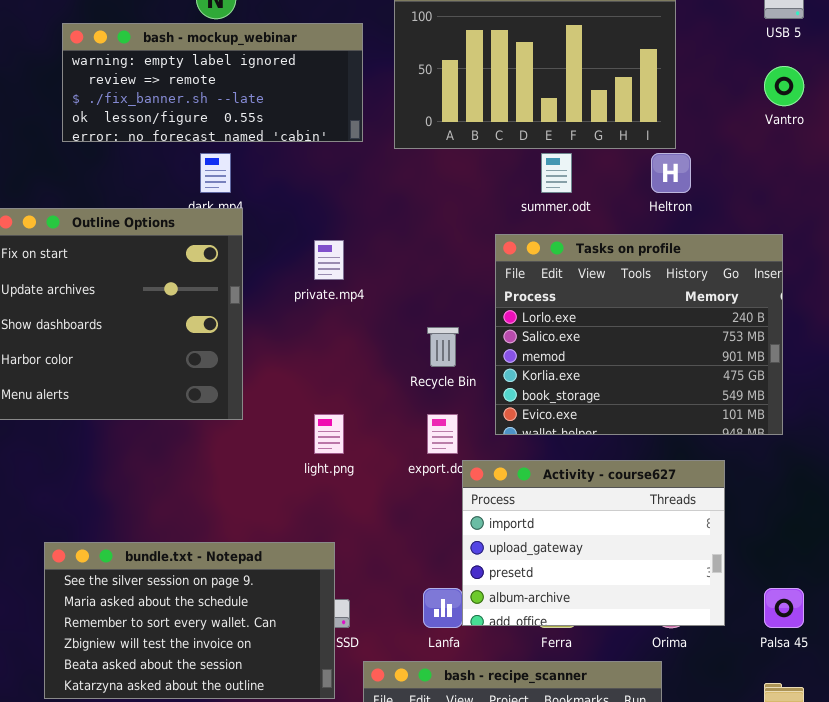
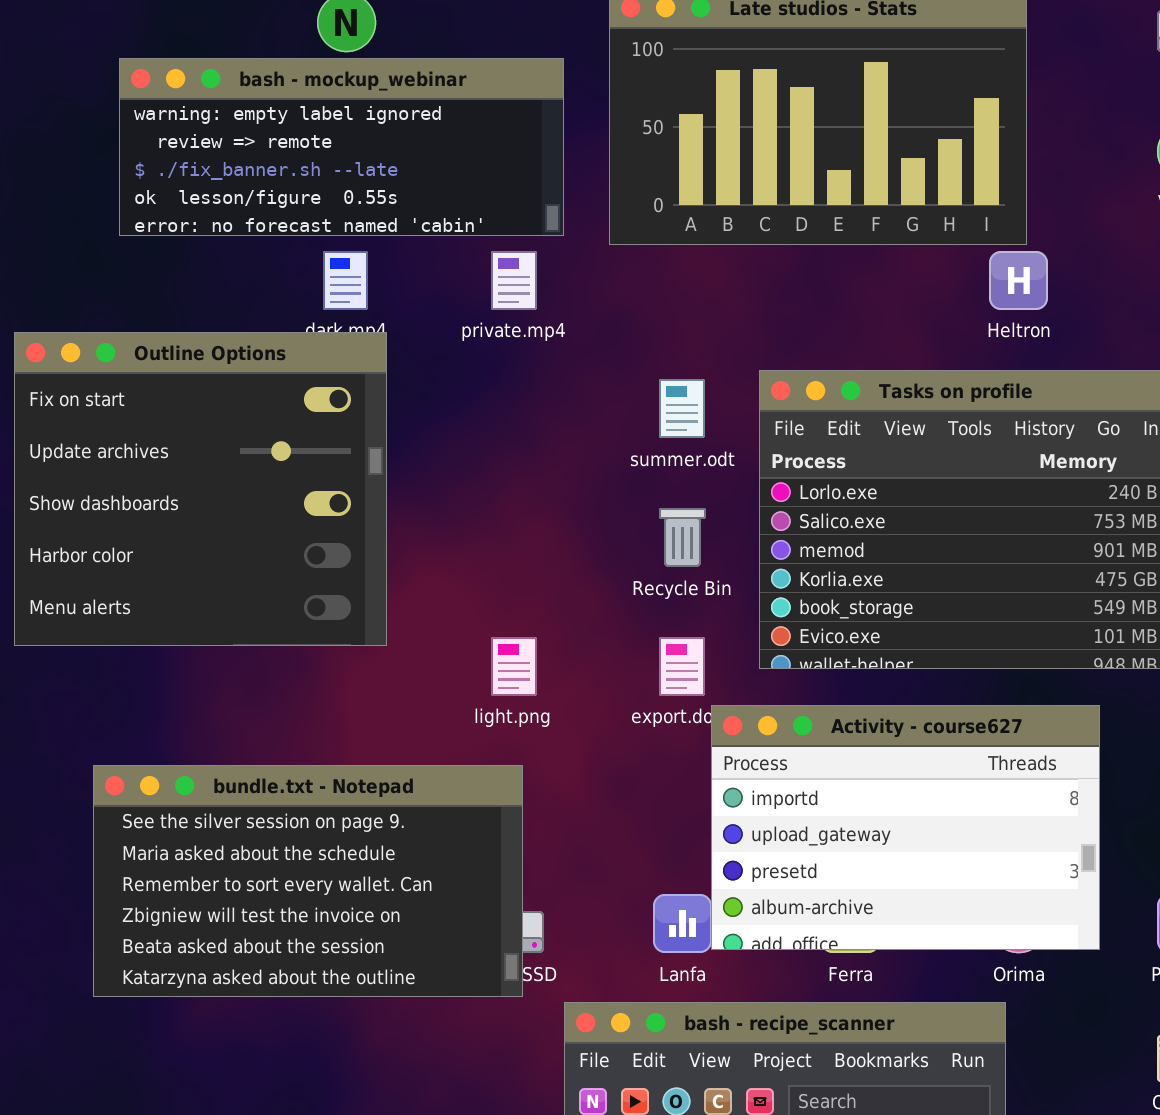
summer.odt: [541,153,572,193] -> [659,379,705,438], moved
private.mp4: [314,240,344,280] -> [491,251,537,310], moved
bundle.txt - Notepad: [44,542,335,699] -> [93,765,523,997], moved

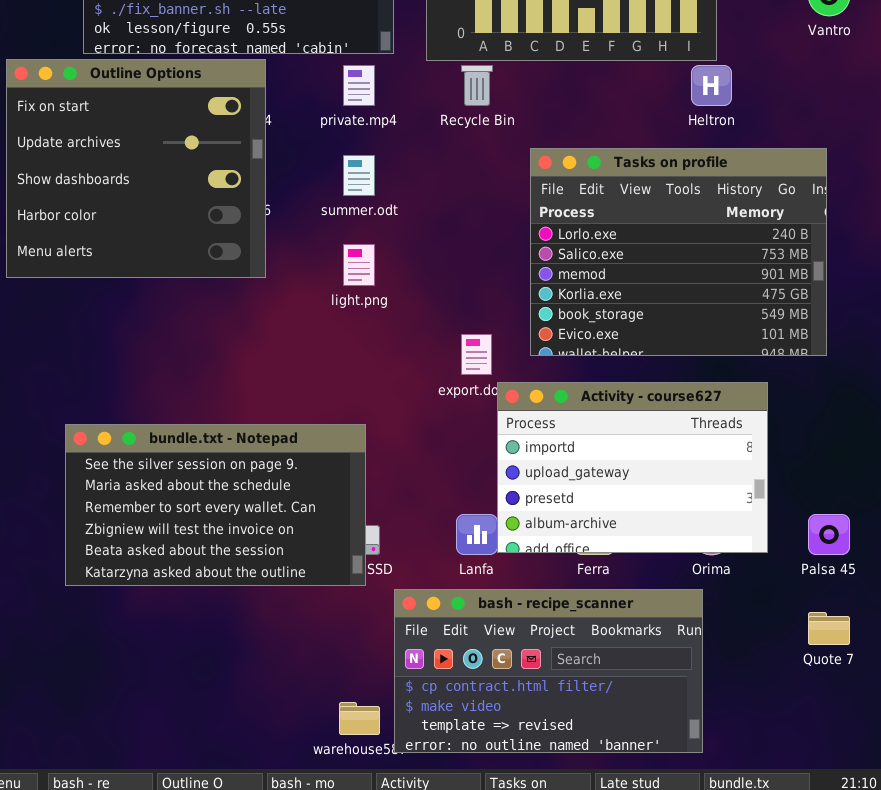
Outline Options: [14,332,387,646] -> [6,59,266,278], moved
summer.odt: [659,379,705,438] -> [343,155,375,196], moved
Recycle Bin: [659,508,706,567] -> [461,65,493,106], moved
light.png: [491,637,537,696] -> [343,244,375,286], moved

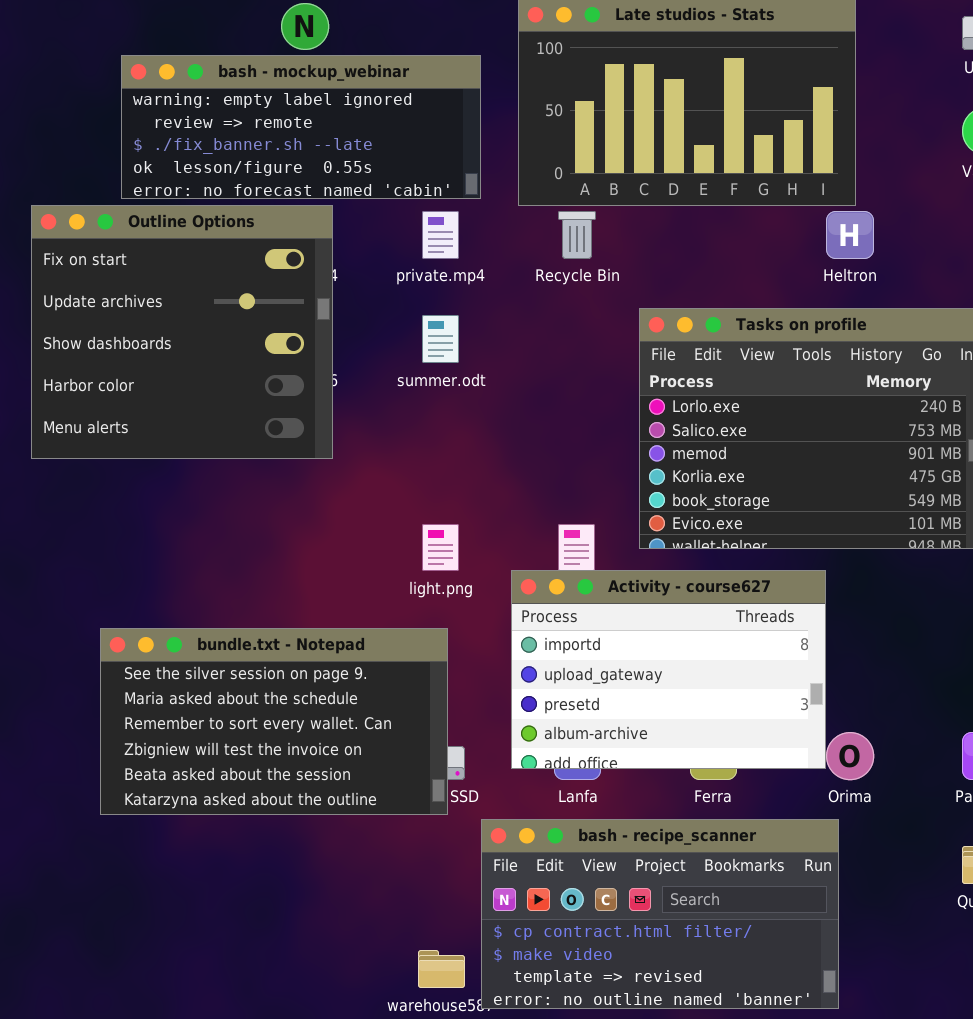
light.png: [343,244,375,286] -> [422,524,459,571], moved
Activity - course627: [497,382,768,553] -> [511,570,826,769], moved

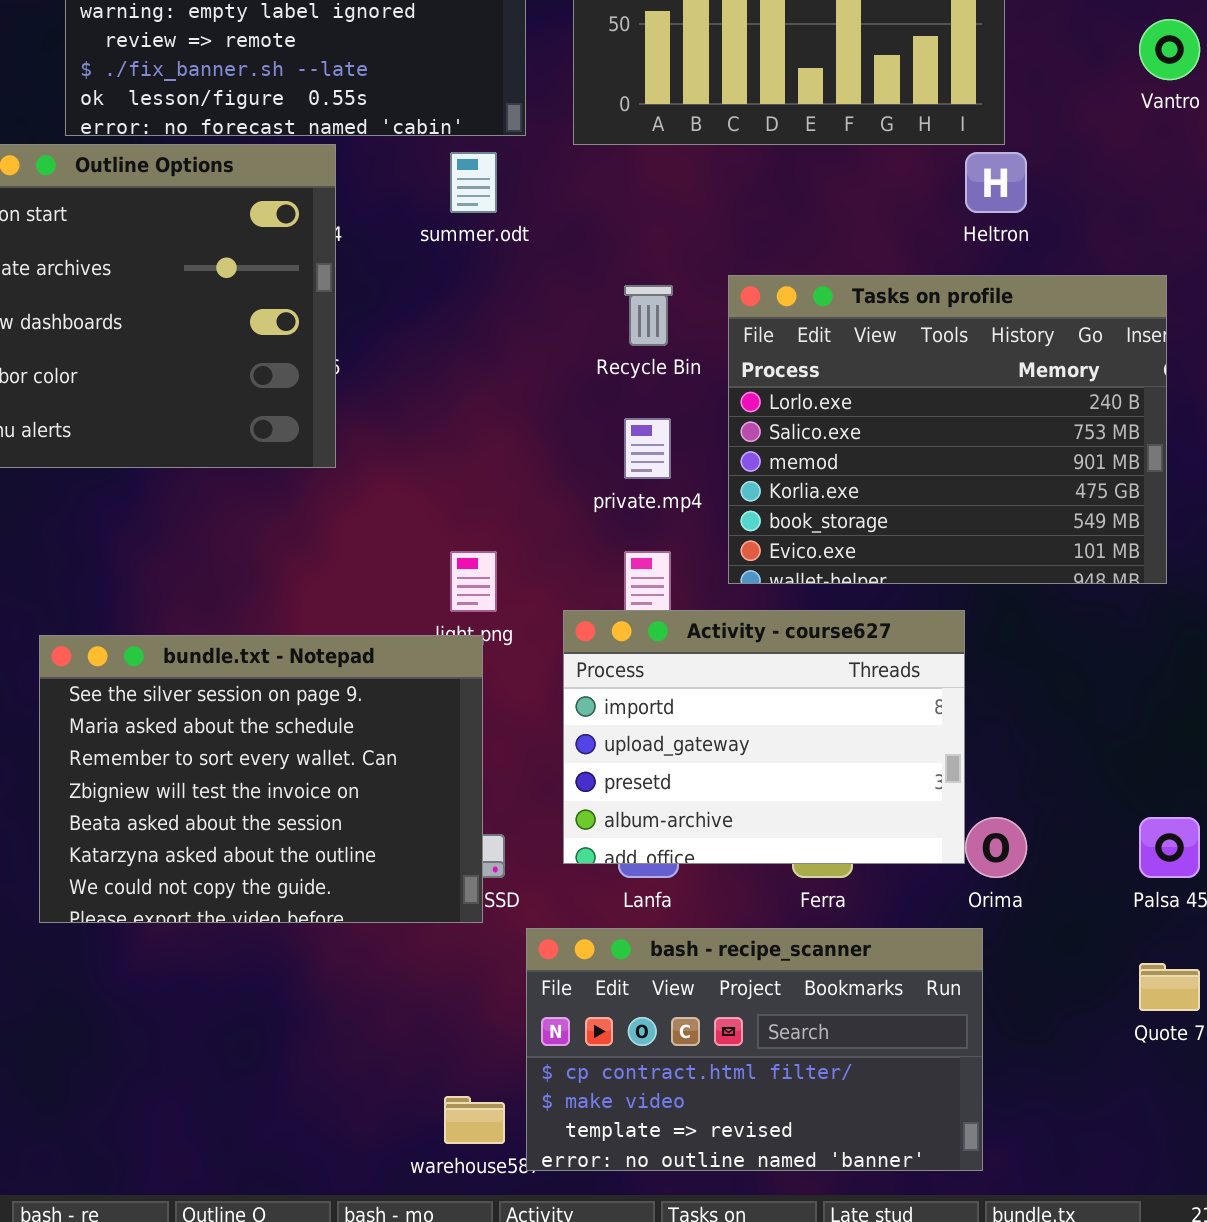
private.mp4: [422,211,459,259] -> [624,418,671,479], moved
Recycle Bin: [558,211,596,259] -> [624,285,673,346], moved
summer.odt: [422,315,459,363] -> [450,152,497,213], moved
bundle.txt - Notepad: [100,628,448,815] -> [39,635,483,923], resized

